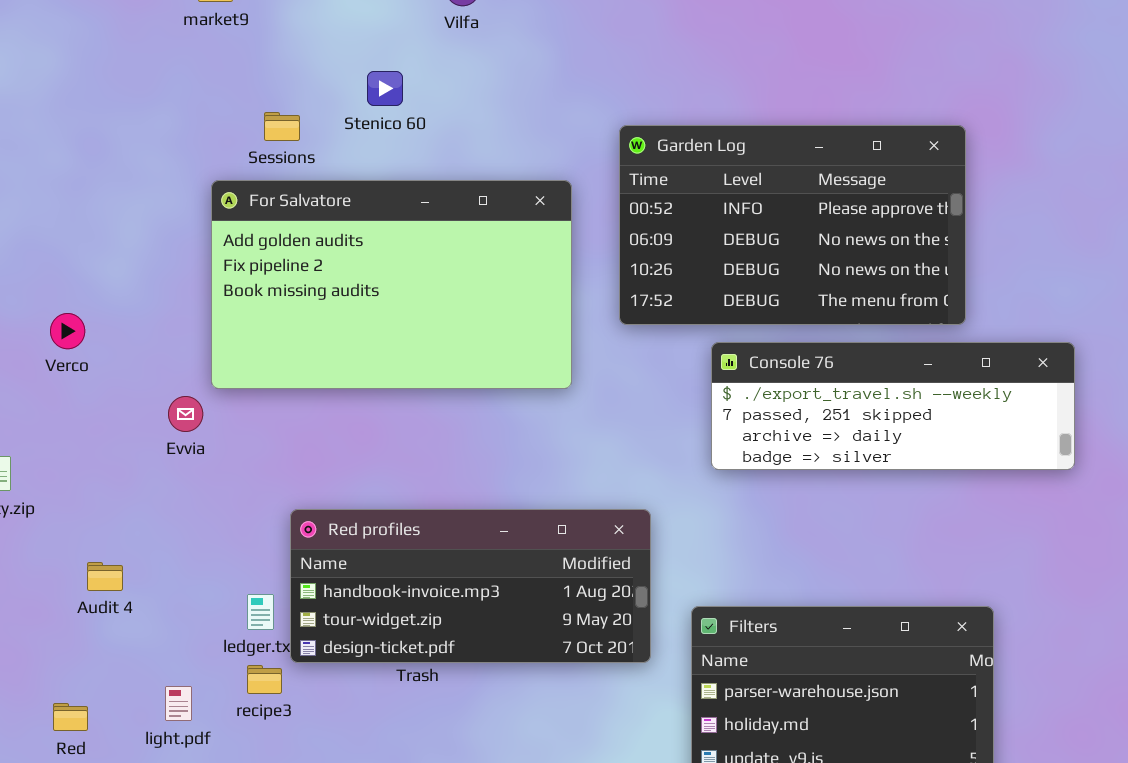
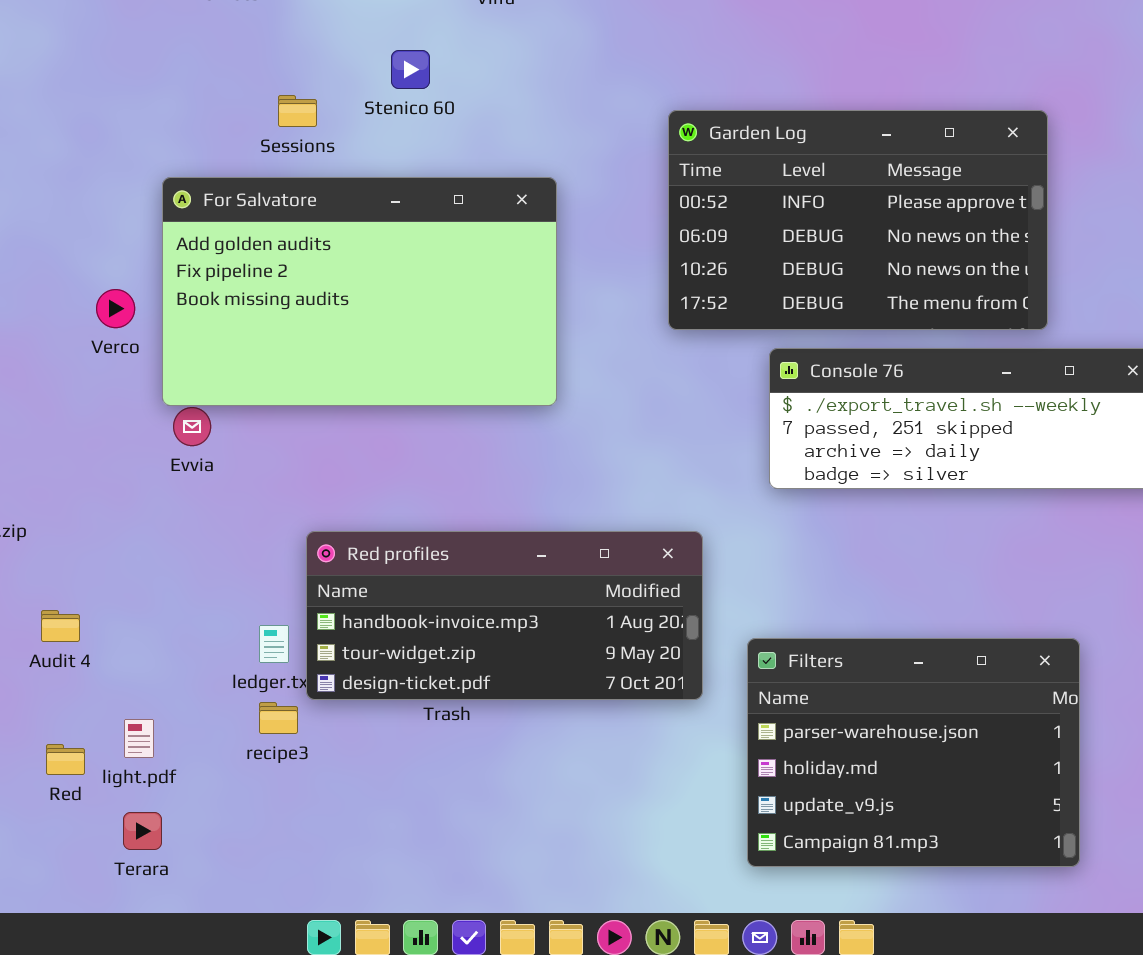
For Salvatore: [211,180,572,389] -> [162,177,557,406], moved
Verco: [50,313,85,349] -> [96,289,135,328], moved
Audit 4: [87,562,123,591] -> [41,610,80,642], moved
light.pdf: [165,686,192,721] -> [124,719,154,758], moved

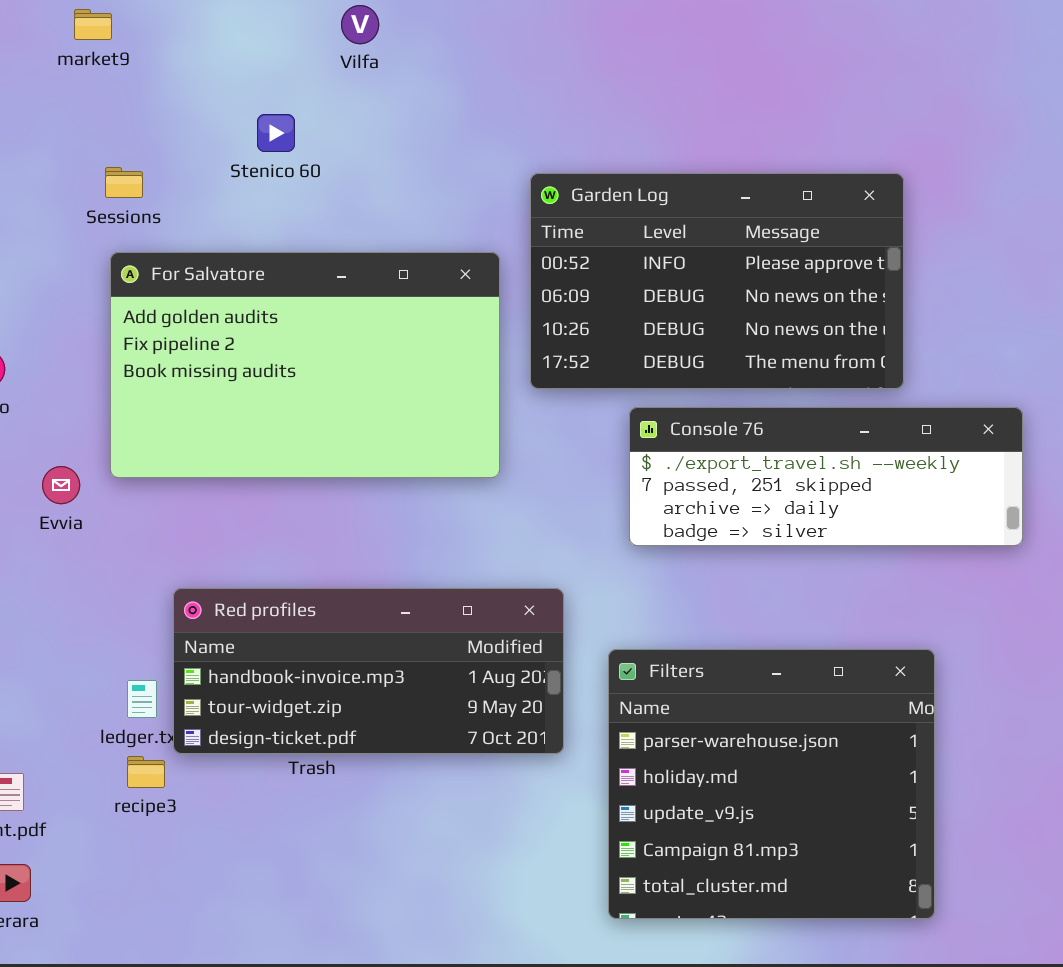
Sessions: [278,95,317,127] -> [105,167,143,198], moved
For Salvatore: [162,177,557,406] -> [110,252,500,478], moved
Filters: [747,638,1080,867] -> [608,649,935,919], resized

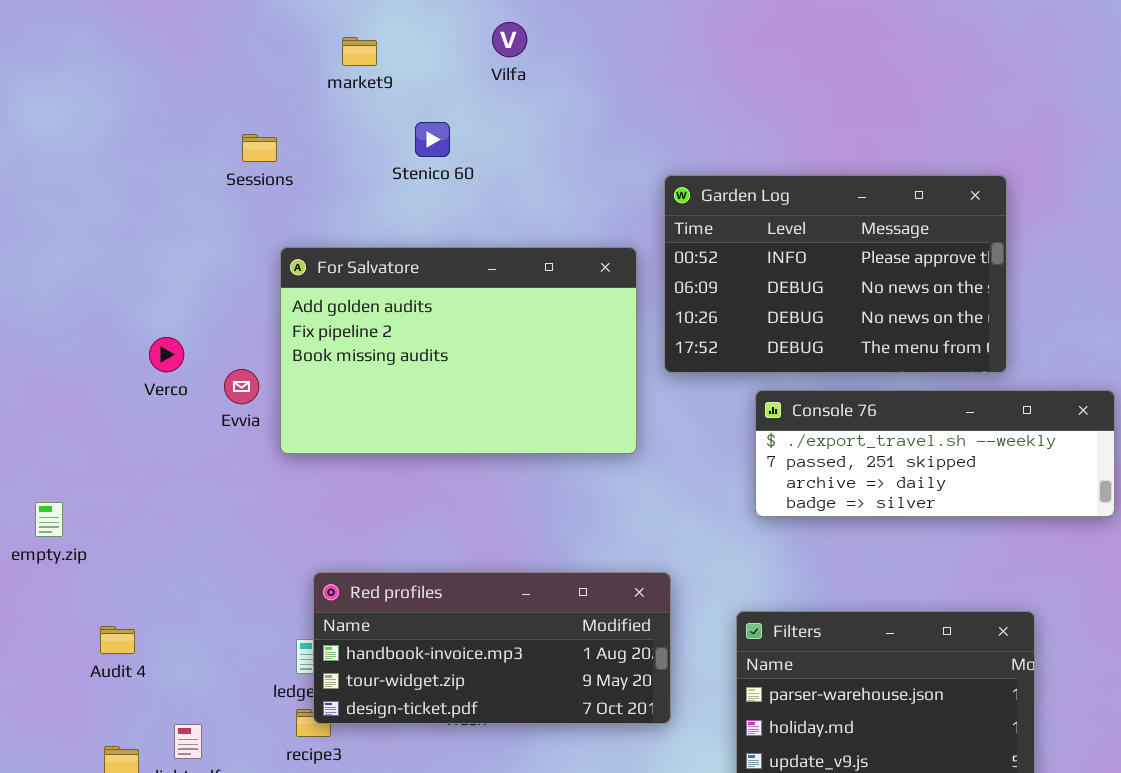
market9: [74,9,112,40] -> [342,37,377,66], moved
Sessions: [105,167,143,198] -> [242,134,277,162], moved
Evvia: [42,466,80,504] -> [224,369,259,404], moved
Red profiles: [173,588,564,754] -> [313,572,671,724], moved

